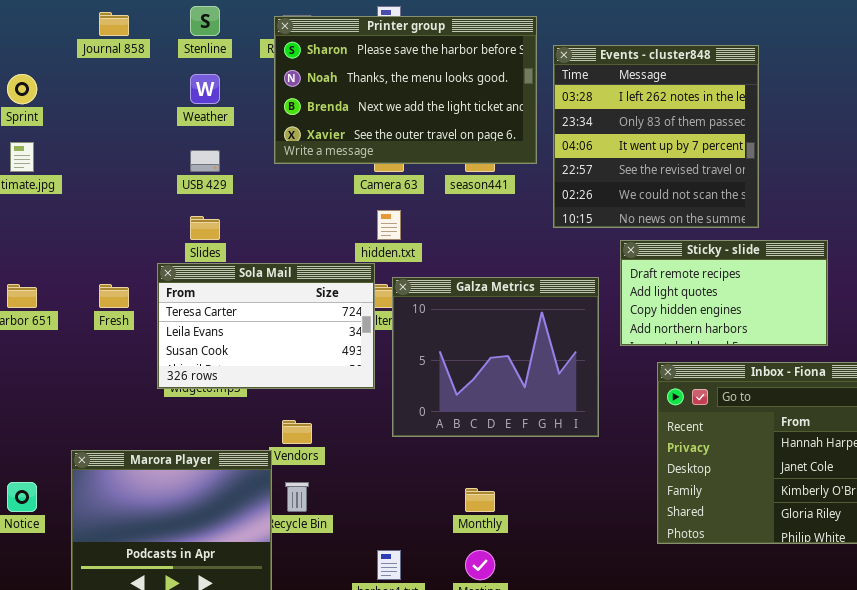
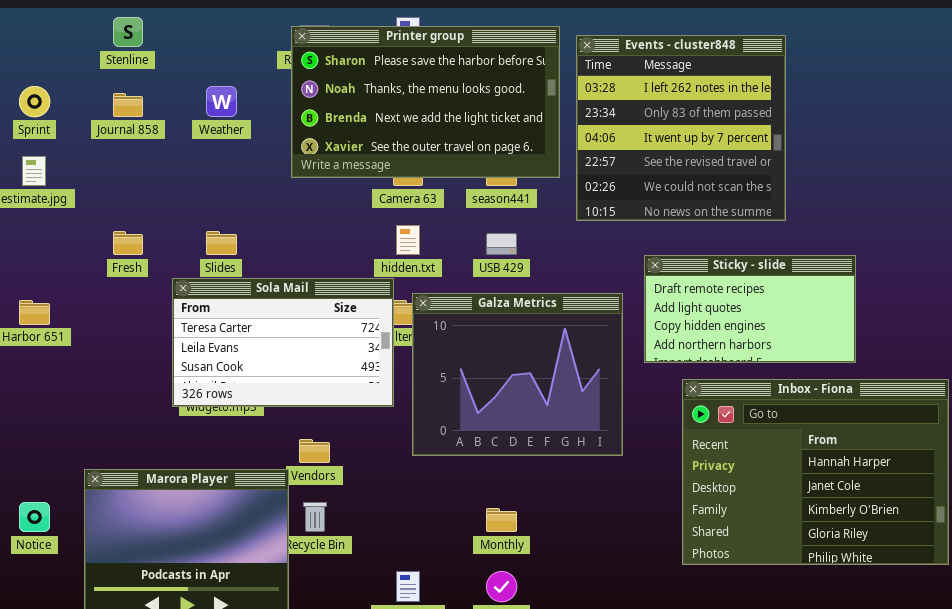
Stenline: [190,6,220,36] -> [113,17,143,47], moved
Journal 858: [99,12,129,36] -> [113,93,143,117], moved
Events - cluster848: [553,45,759,228] -> [576,35,786,221], moved
USB 429: [190,150,220,172] -> [486,233,517,255], moved
Fresh: [99,284,129,308] -> [113,231,143,255], moved

